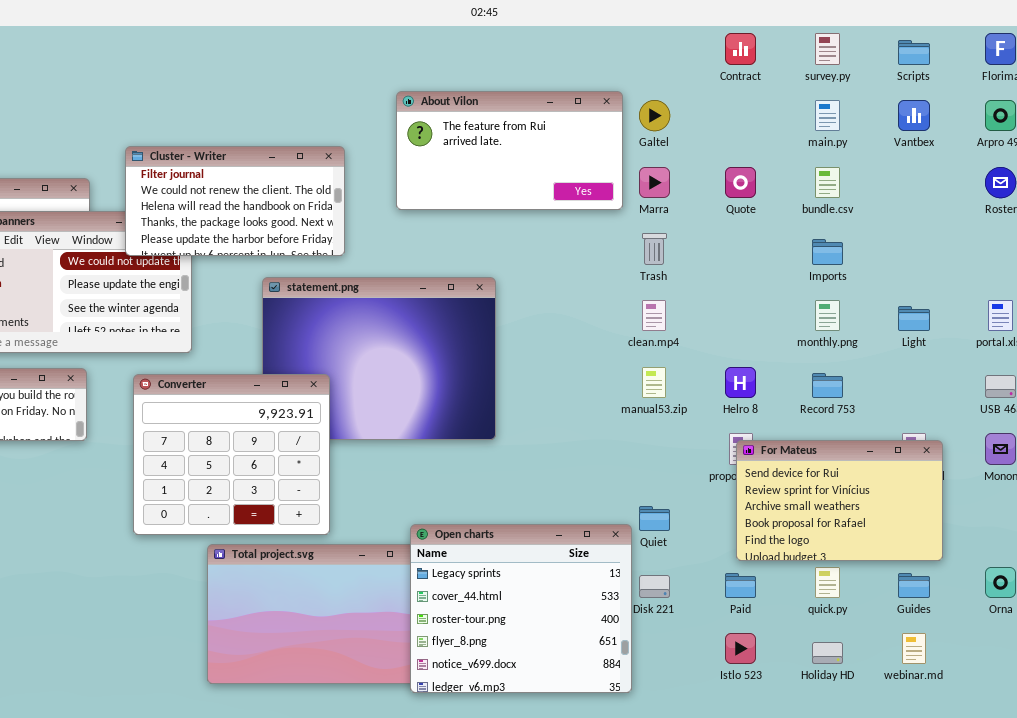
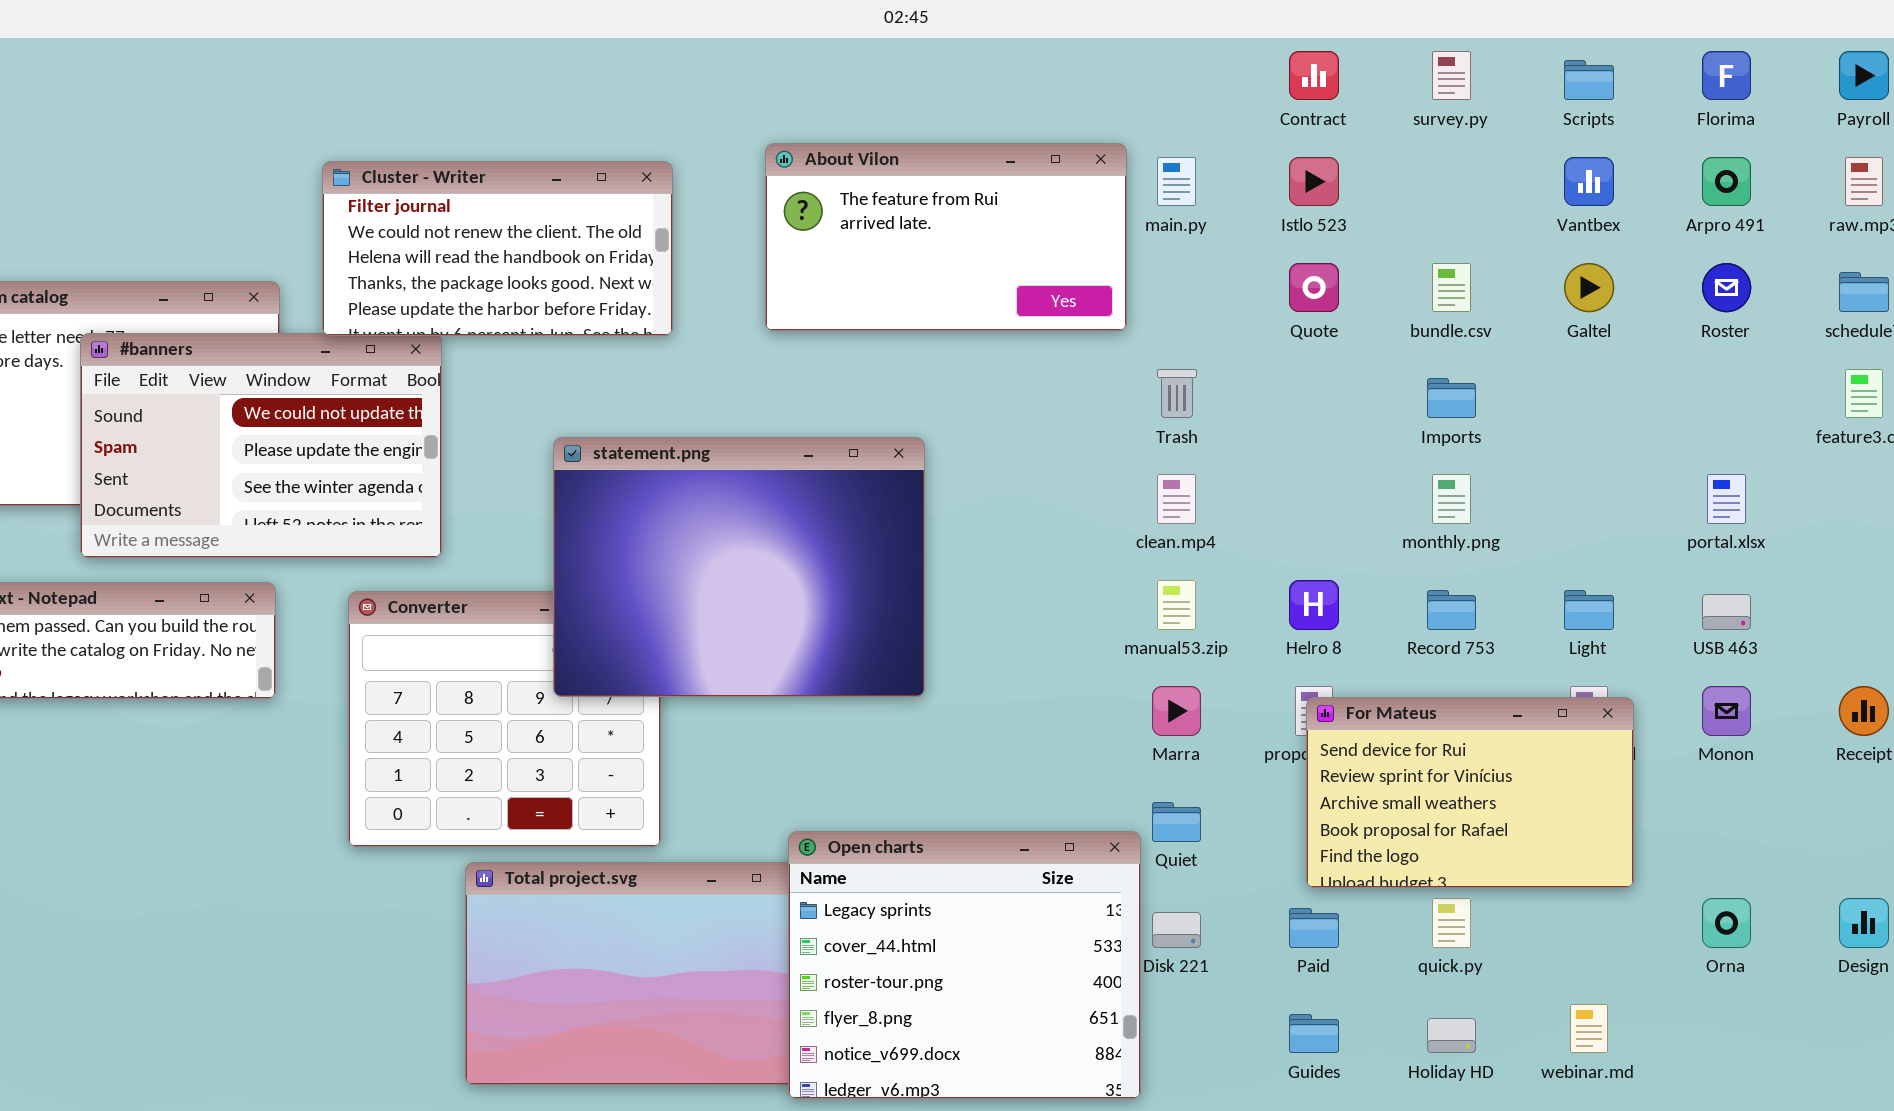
Galtel: [639,100,670,131] -> [1564,263,1614,312], moved
main.py: [815,100,840,131] -> [1157,157,1196,206], moved
Cluster - Writer: [125,146,345,256] -> [322,161,673,336], moved
Marra: [639,167,670,198] -> [1152,686,1201,736], moved
statement.png: [262,277,496,440] -> [553,437,925,697], raised
Light: [898,306,930,331] -> [1564,590,1614,630], moved
Guides: [898,573,930,598] -> [1289,1014,1339,1053], moved
Istlo 523: [725,633,756,664] -> [1289,157,1339,206], moved

